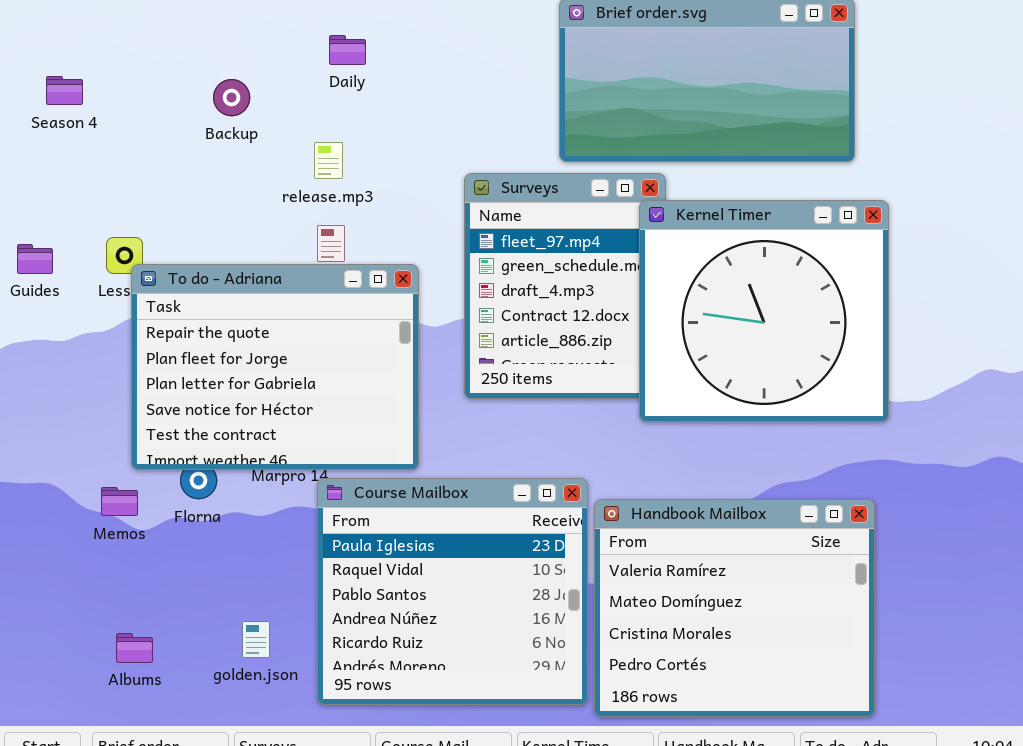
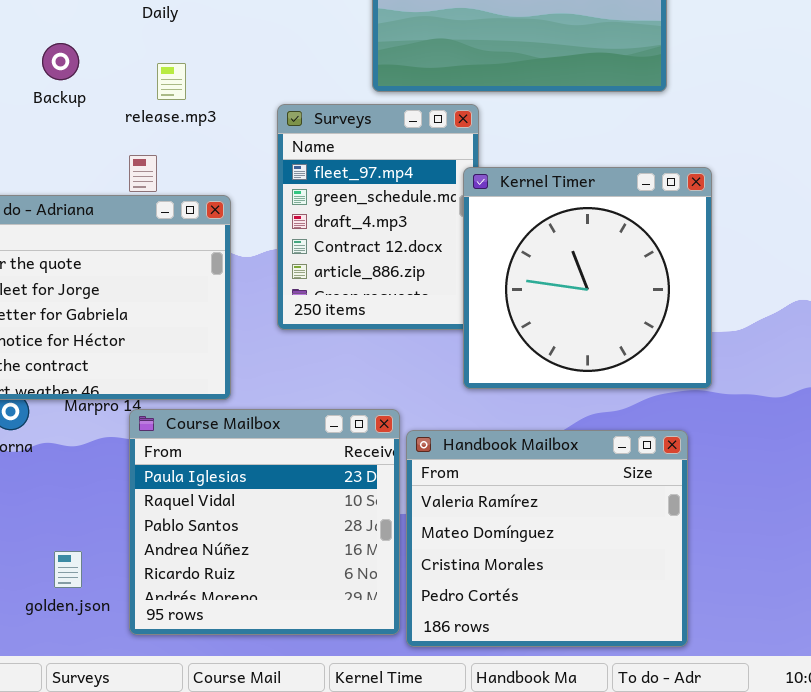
Backup: [213,79,250,116] -> [42,43,79,80], moved
release.mp3: [314,142,343,179] -> [157,63,186,100], moved
Kernel Timer: [639,200,889,422] -> [463,167,712,389], moved

